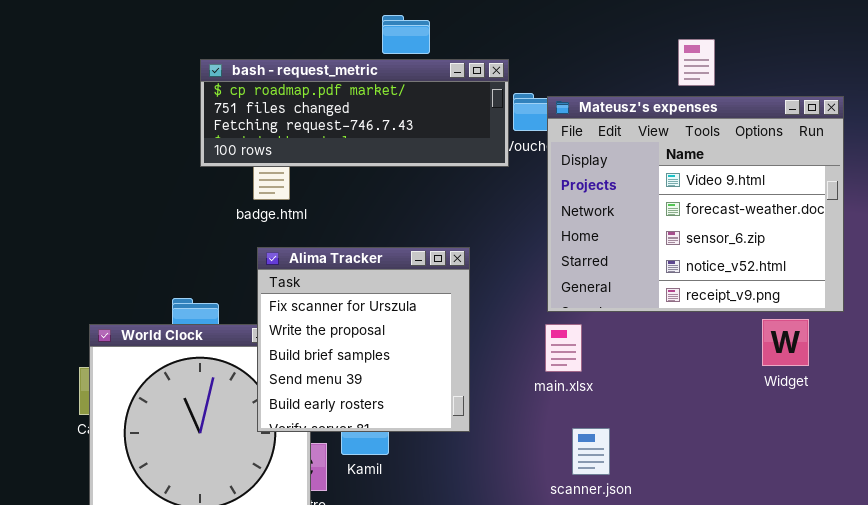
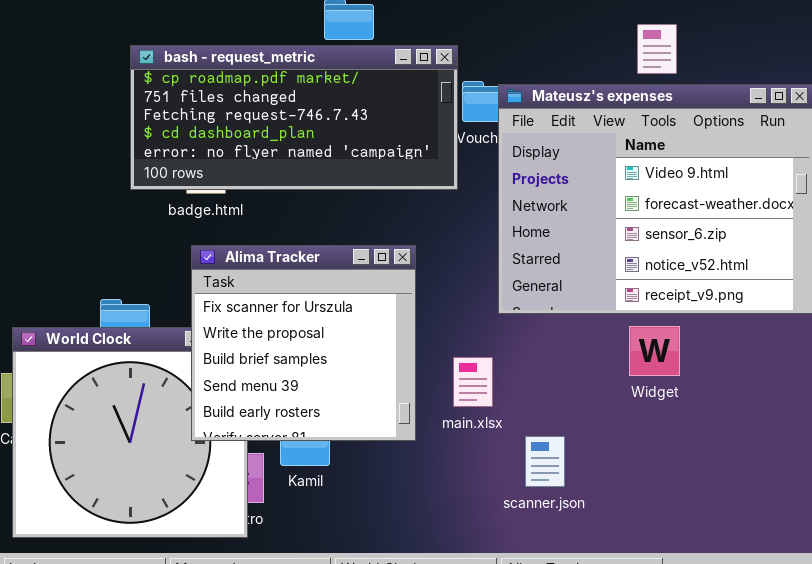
bash - request_metric: [200,59,509,167] -> [130,45,458,190], resized
Widget: [762,319,809,366] -> [629,326,680,376], moved
main.xlsx: [545,324,582,372] -> [453,357,493,407], moved

